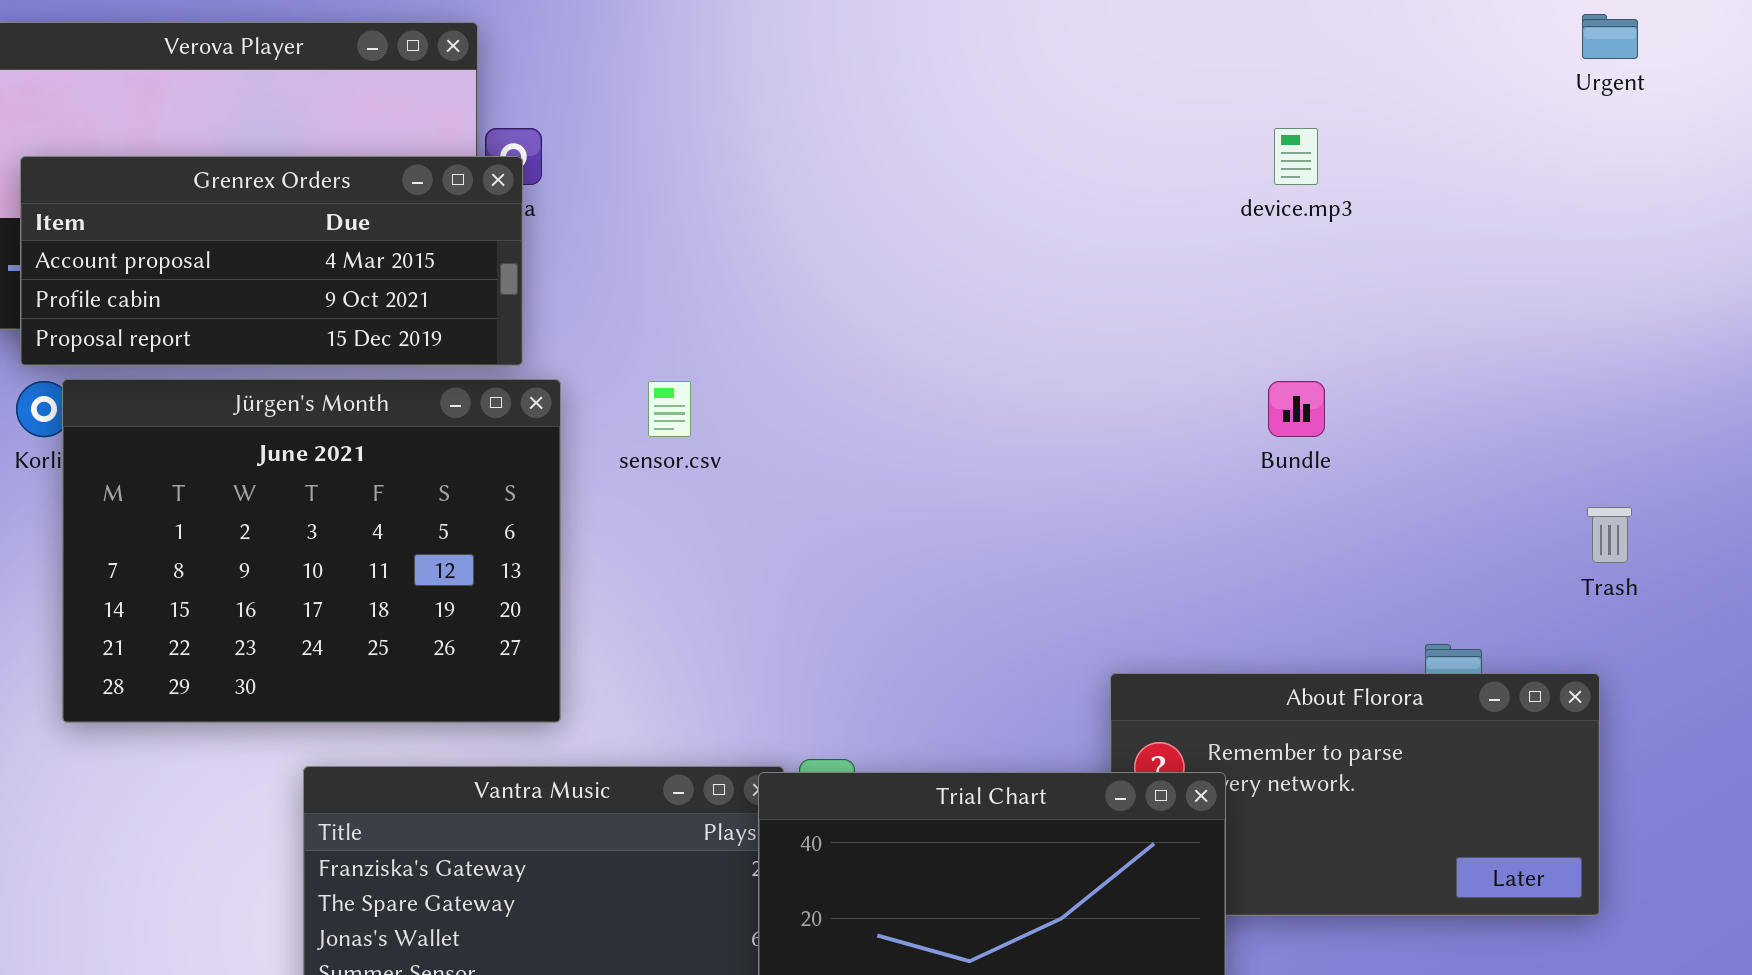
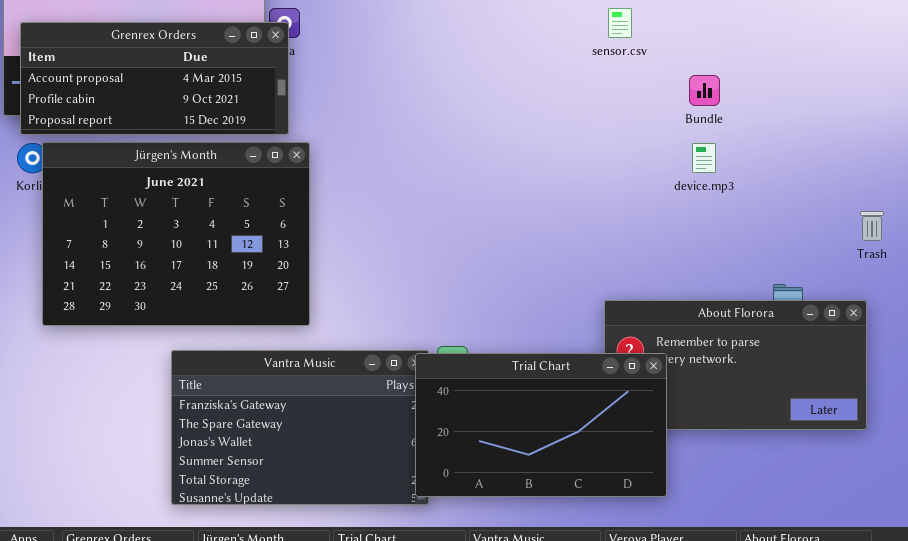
device.mp3: [1274,128,1318,185] -> [692,143,716,173], moved
sensor.csv: [648,381,691,437] -> [608,8,632,38], moved
Bundle: [1268,381,1325,437] -> [689,75,720,106], moved

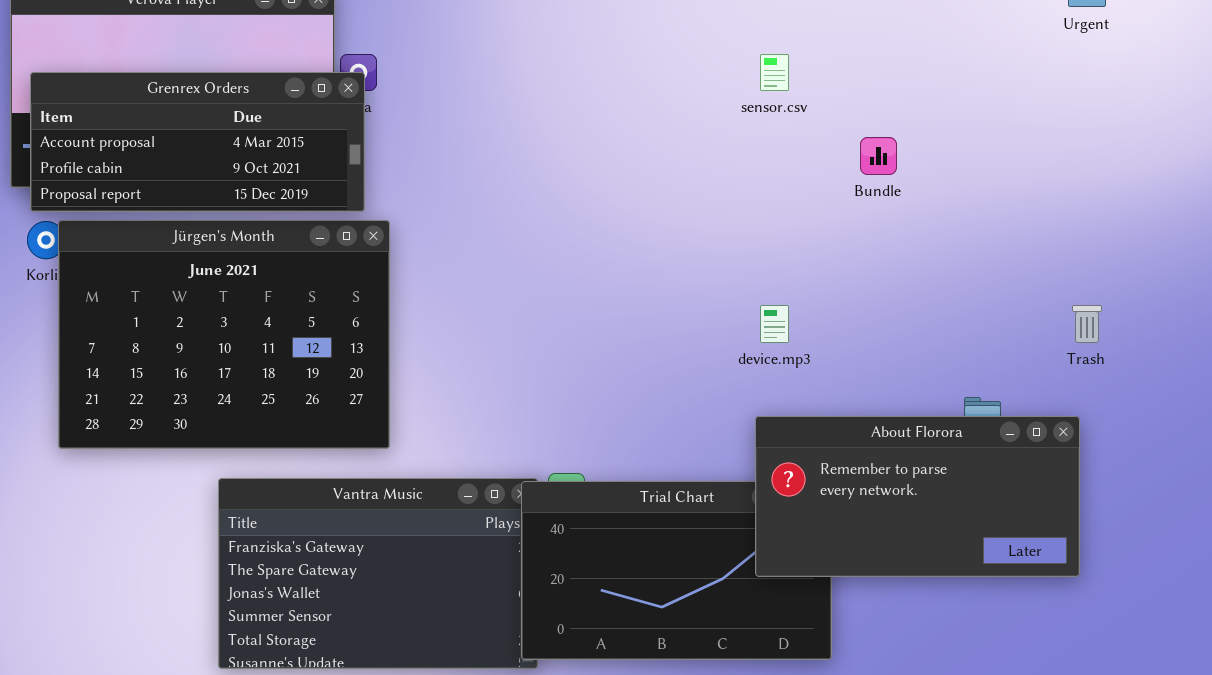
device.mp3: [692,143,716,173] -> [760,305,789,343], moved
About Florora: [604,300,867,430] -> [755,416,1080,577], raised

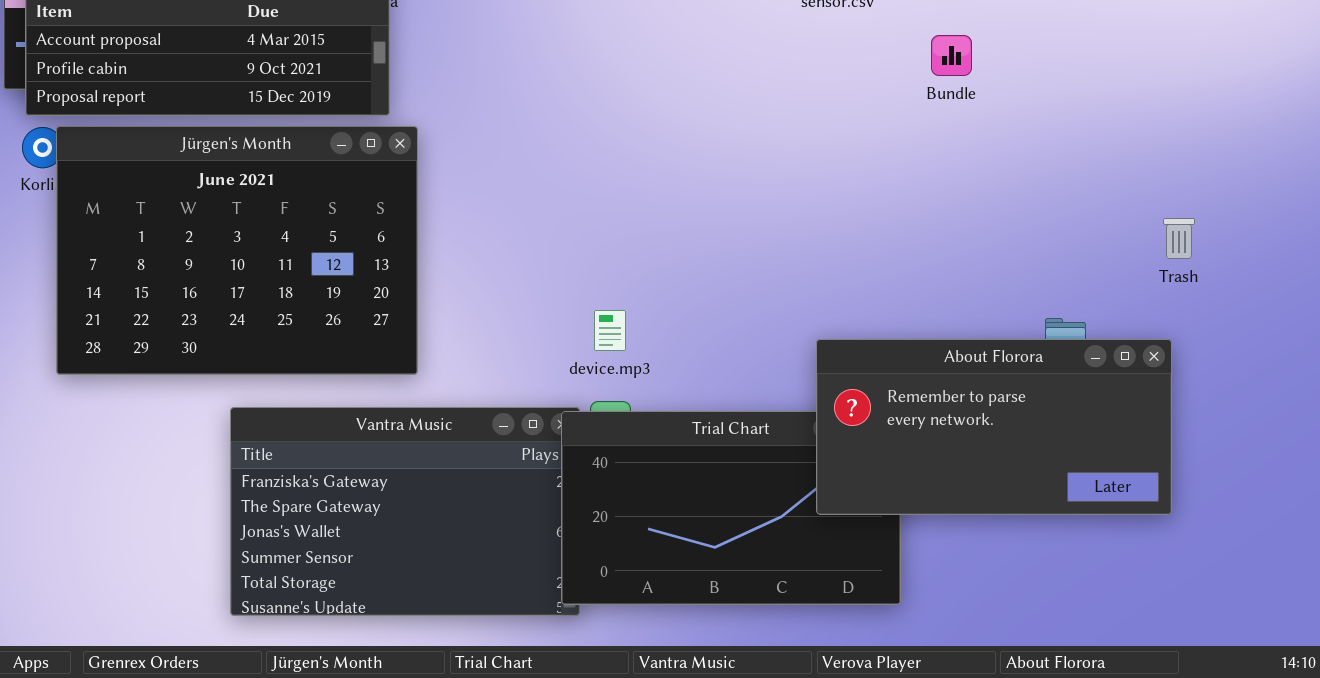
device.mp3: [760,305,789,343] -> [594,310,626,351], moved

